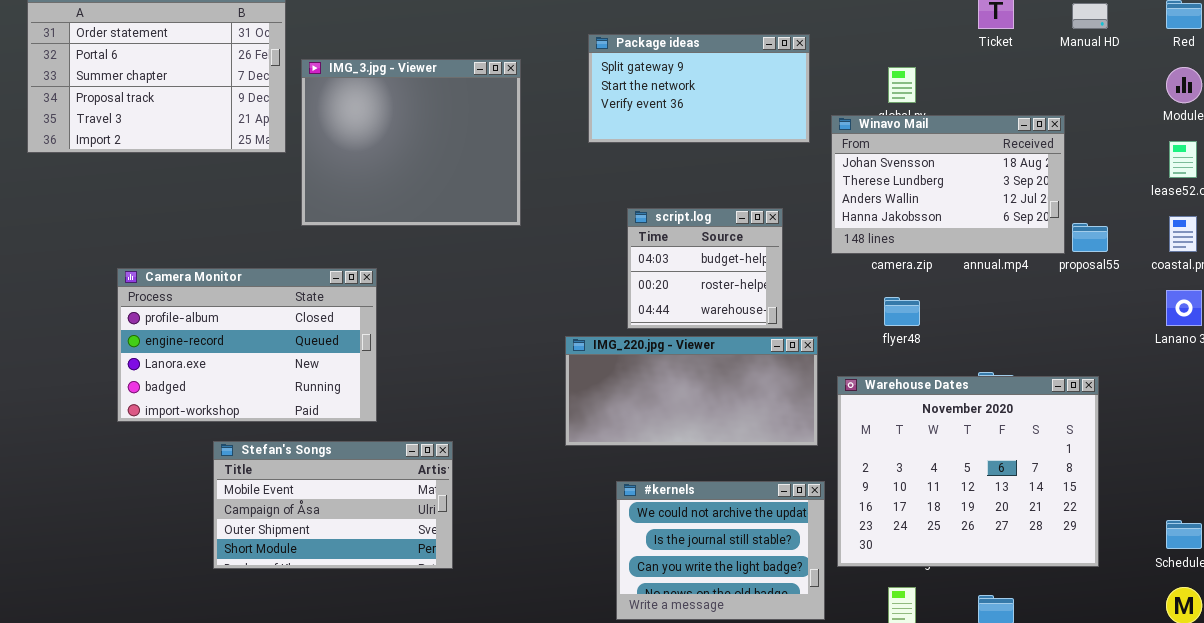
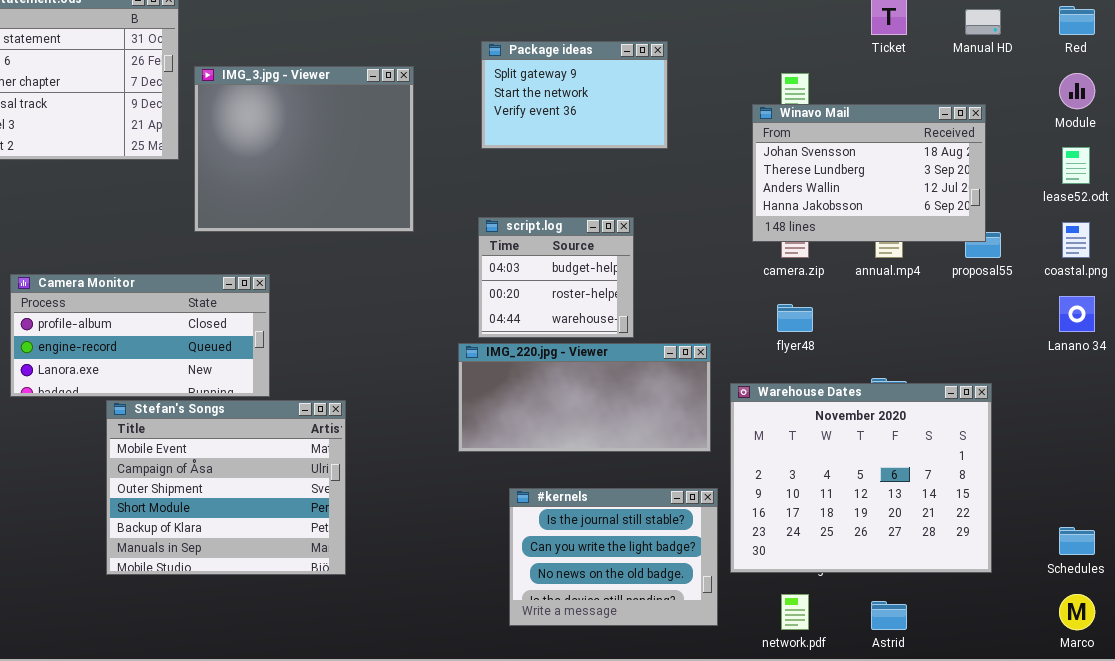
Package ideas: [588,34,810,143] -> [481,41,668,149], resized
Winavo Mail: [831,115,1065,254] -> [752,104,986,242], moved
script.log: [627,208,783,329] -> [478,217,634,338], moved
Camera Monitor: [117,268,377,422] -> [10,274,270,397], resized
Stefan's Songs: [213,441,453,569] -> [106,400,346,575], resized
#kernels: [616,481,825,620] -> [509,488,718,626], scrolled down 1 row

